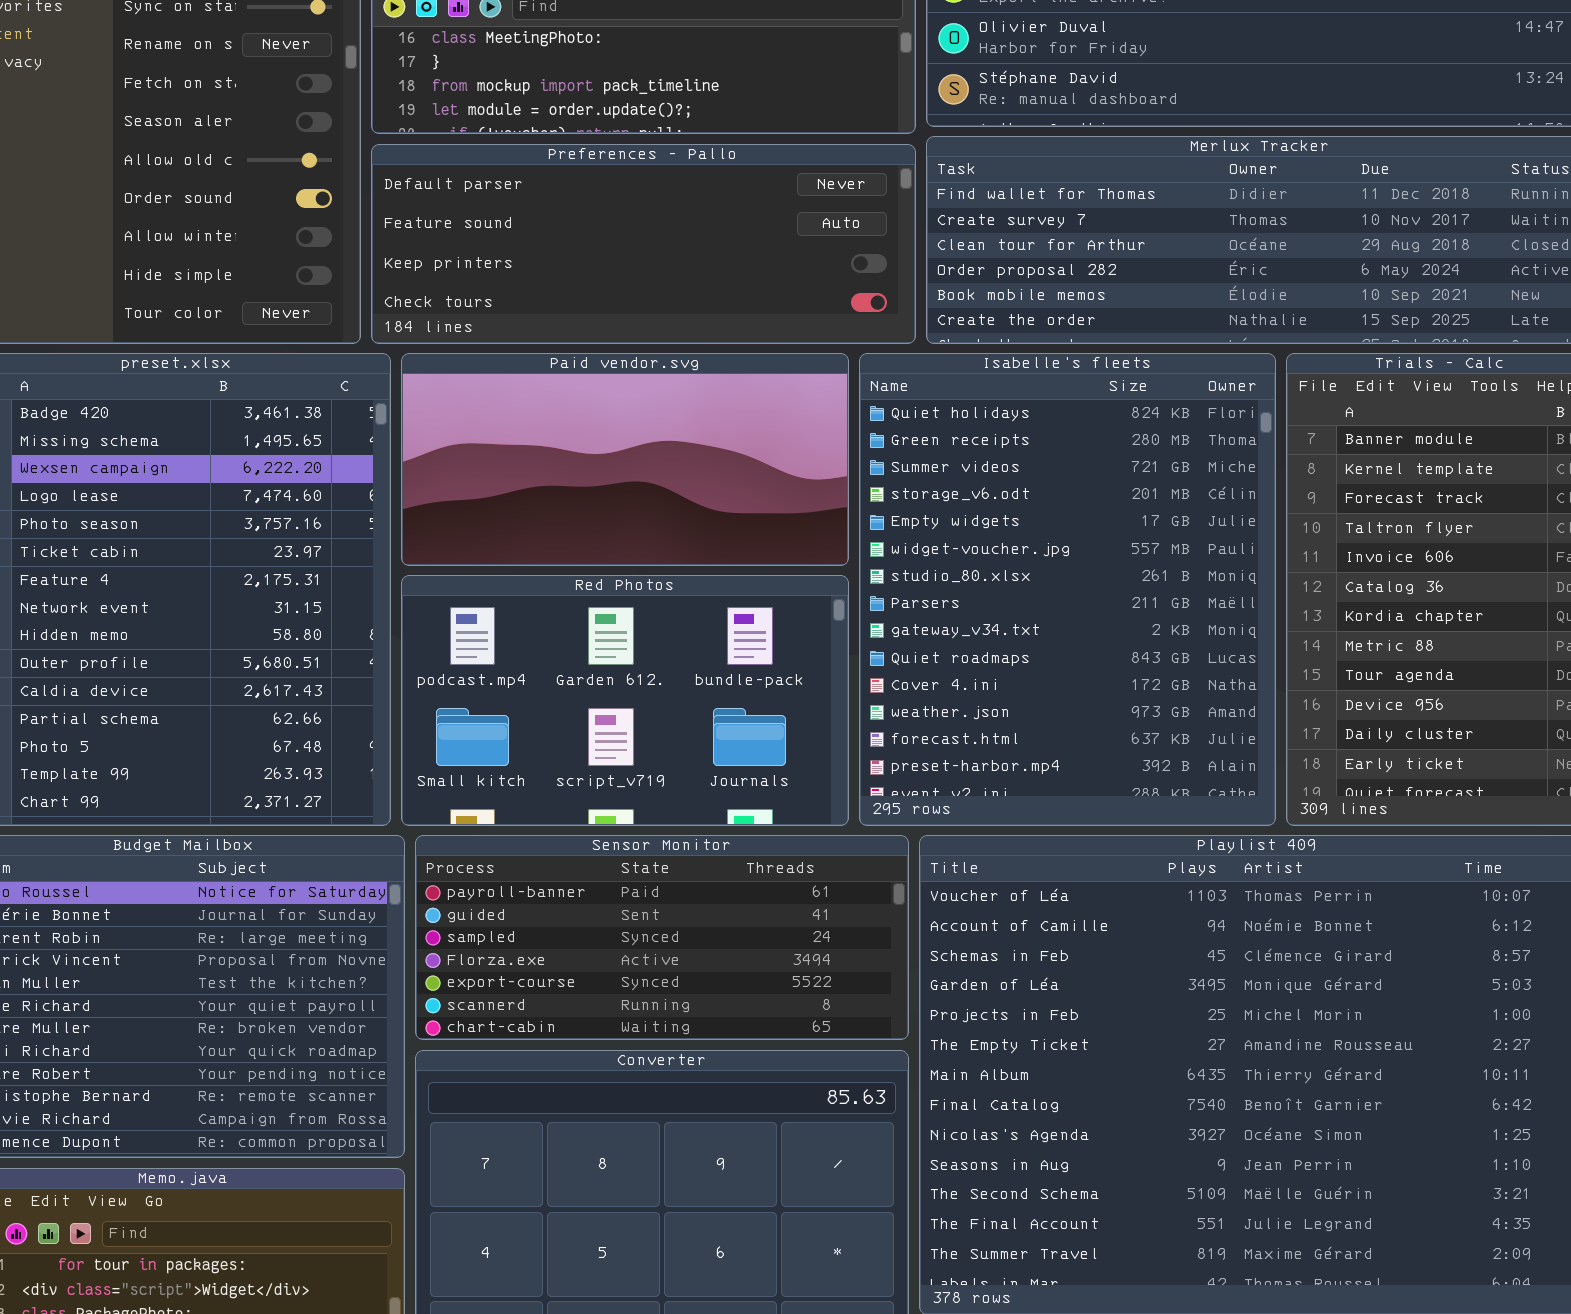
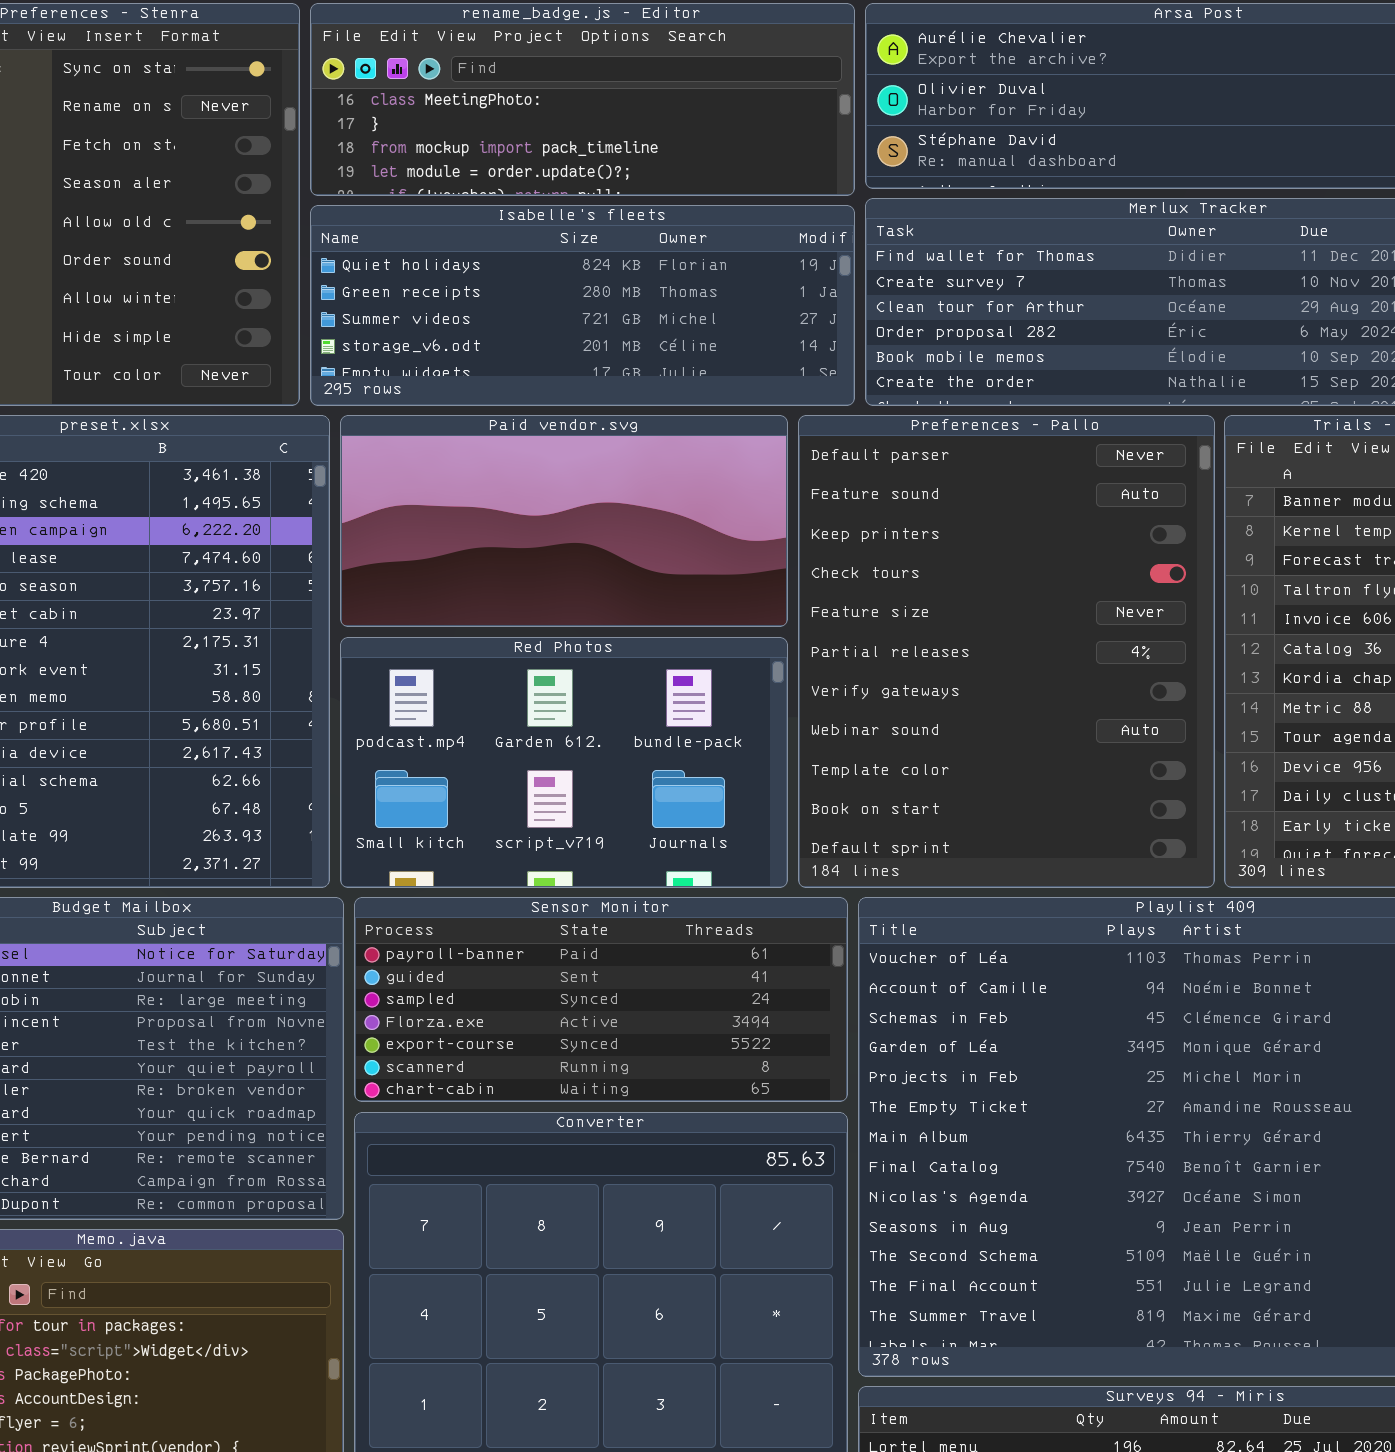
Preferences - Pallo: [371,144,916,344] -> [798,415,1215,888], moved, resized
Isabelle's fleets: [859,353,1276,826] -> [310,205,855,406], moved, resized

